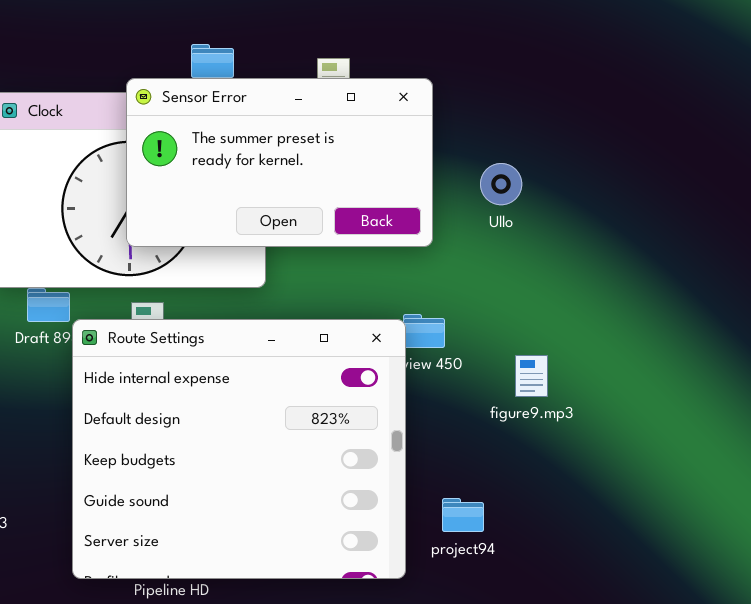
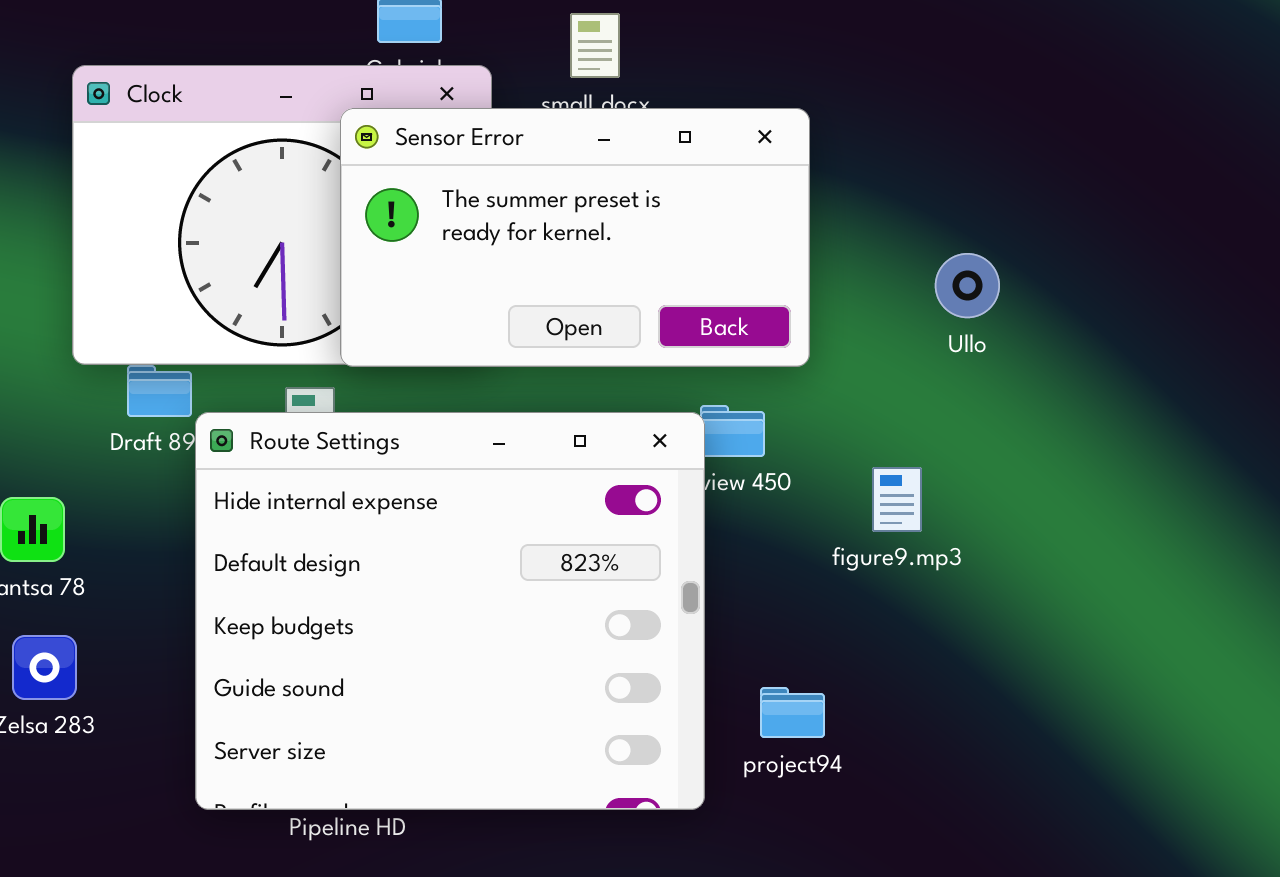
Sensor Error: [126,78,433,247] -> [340,108,810,367], moved
Ullo: [480,163,522,205] -> [935,253,1000,318], moved

